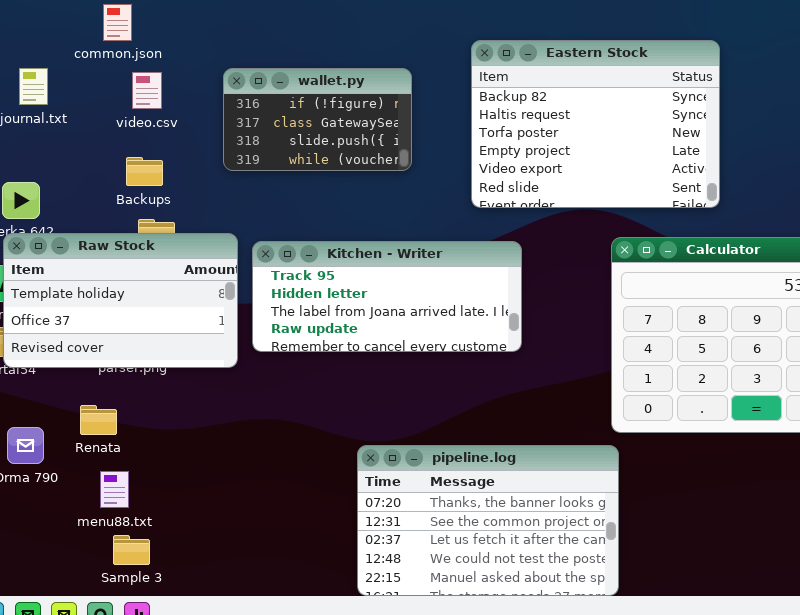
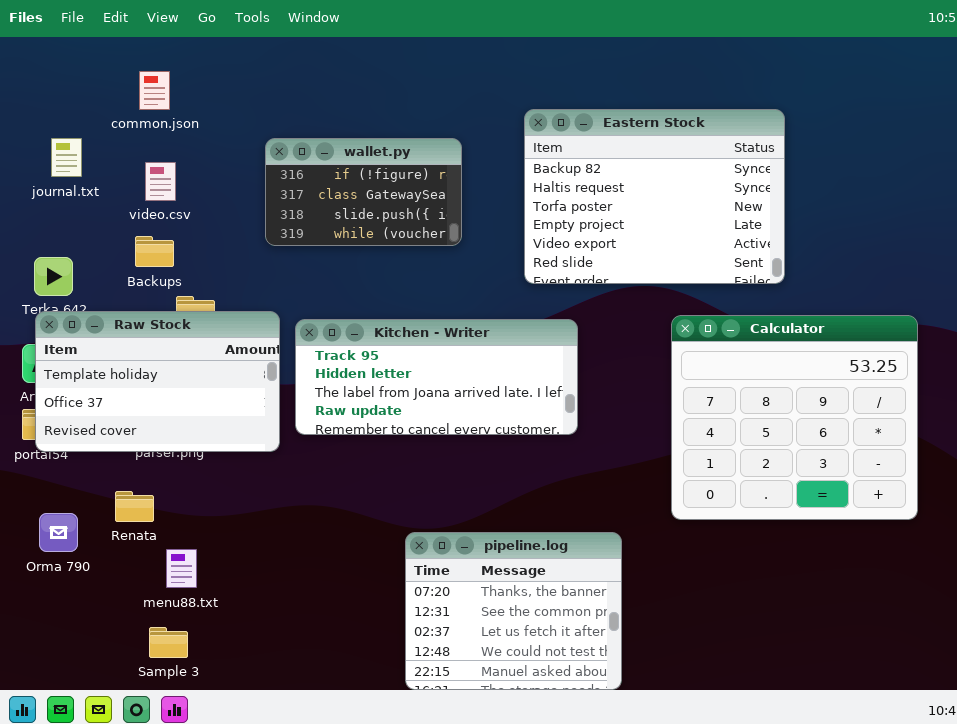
video.csv: [132,72,162,109] -> [145,162,176,201], moved
Backups: [126,157,163,186] -> [135,236,174,267], moved
pipeline.log: [357,445,619,596] -> [405,532,622,690], resized
menu88.txt: [100,471,129,508] -> [166,549,197,588], moved

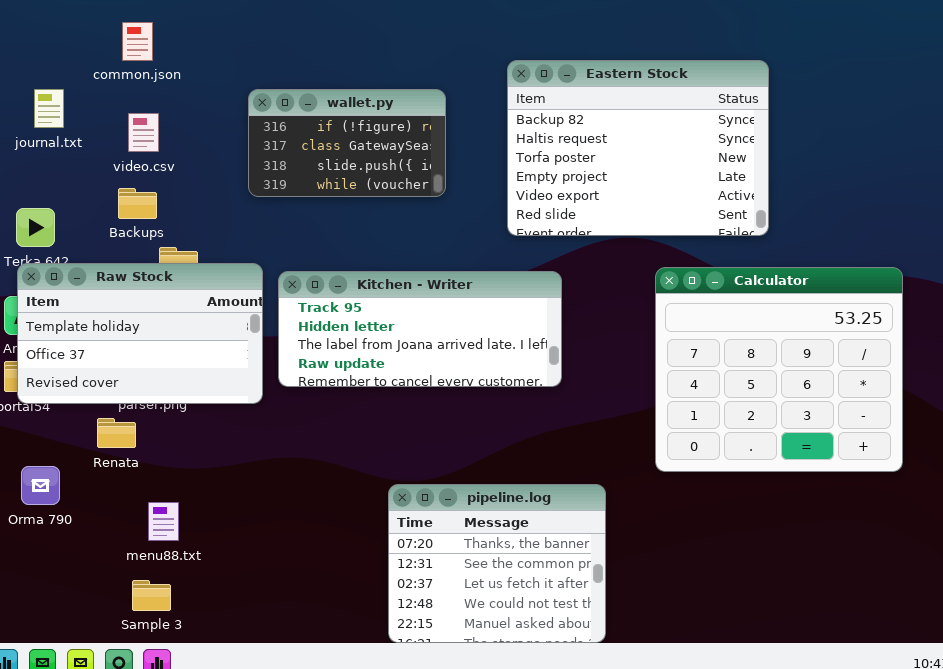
Renata: [115,491,154,522] -> [97,418,136,448], moved

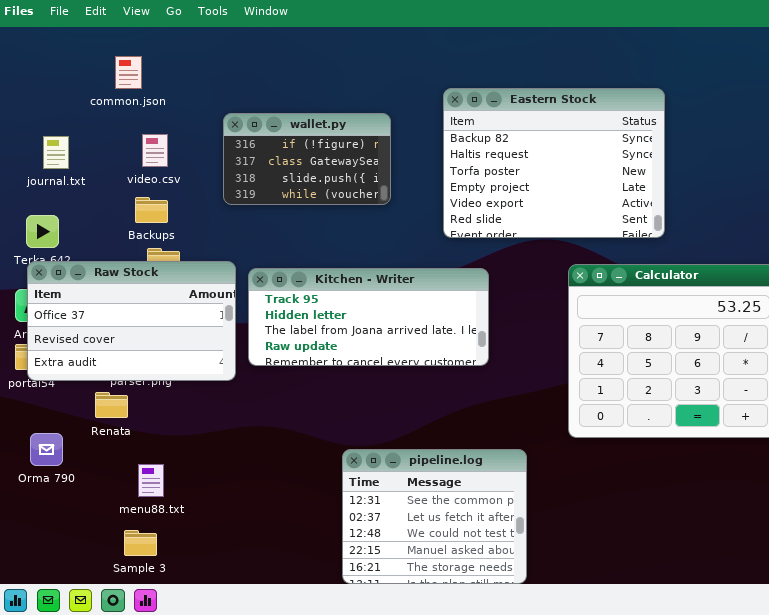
journal.txt: [34,89,64,128] -> [43,136,69,169], moved
video.csv: [128,113,159,152] -> [142,134,168,167], moved
Backups: [118,188,157,219] -> [135,197,168,223], moved
Raw Stock: [17,263,263,404] -> [27,261,236,381], scrolled down 1 row
pipeline.log: [388,484,606,643] -> [342,449,527,584], scrolled down 1 row

